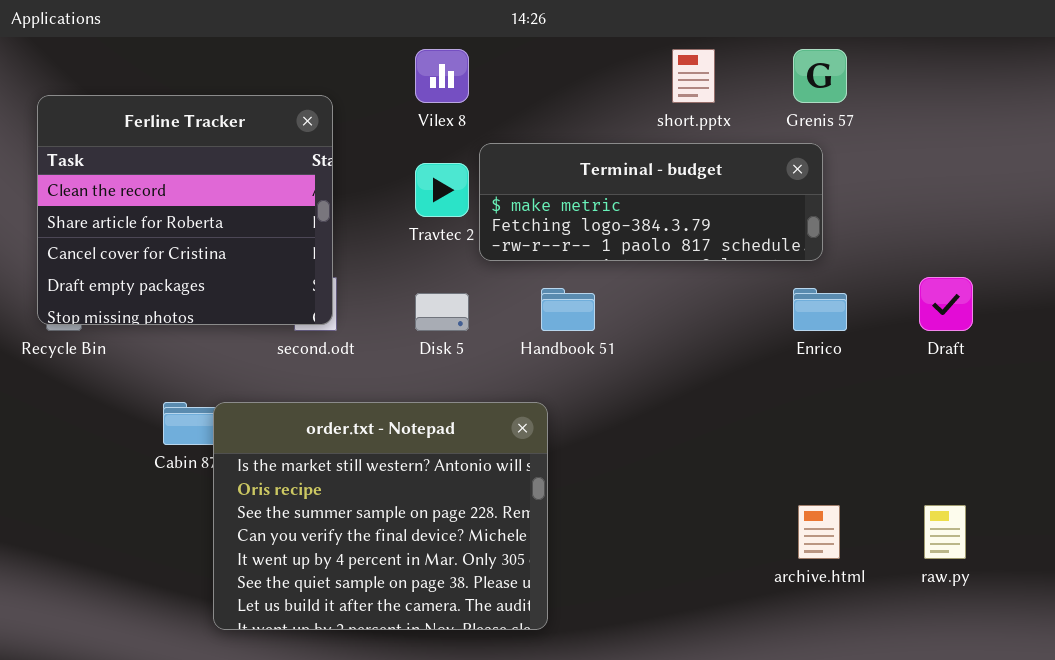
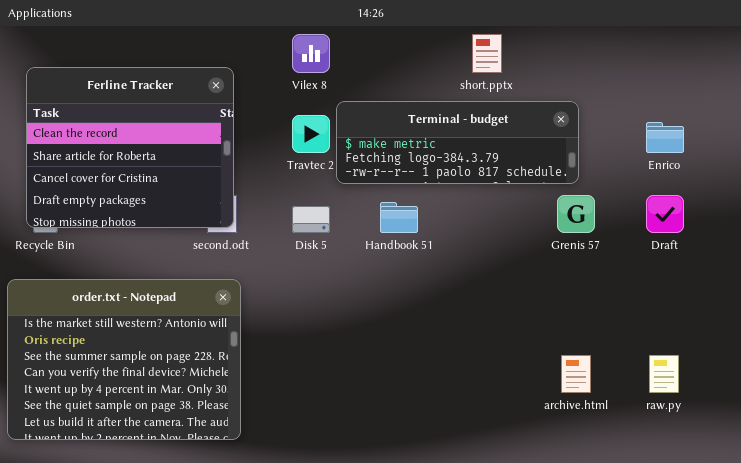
Grenis 57: [793,49,847,103] -> [557,195,595,233], moved
Enrico: [793,288,847,331] -> [646,122,684,153], moved
order.txt - Notepad: [213,402,548,630] -> [7,279,241,440], moved

